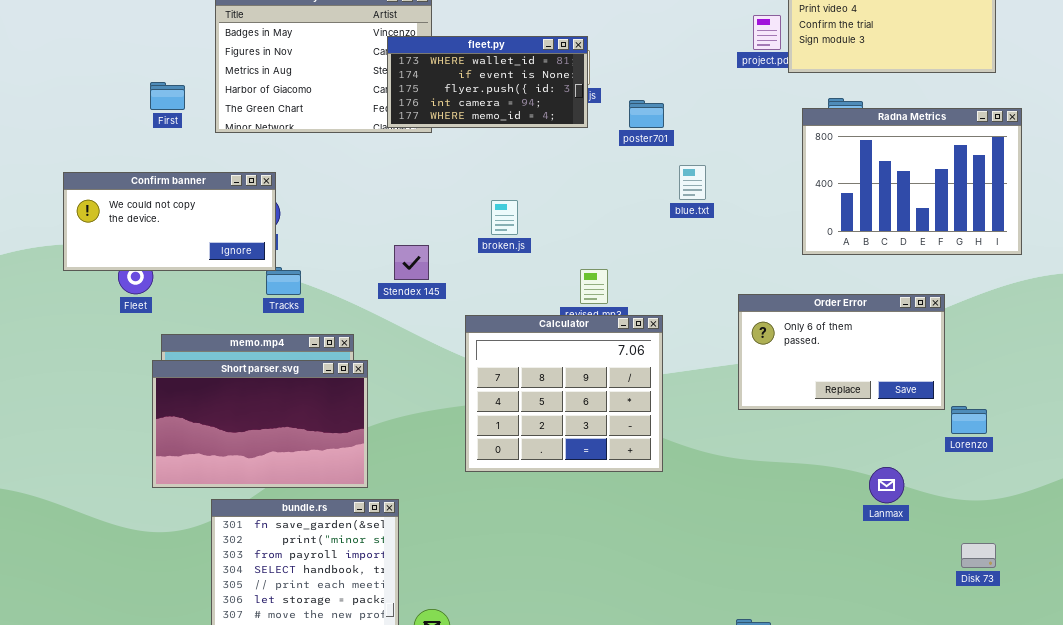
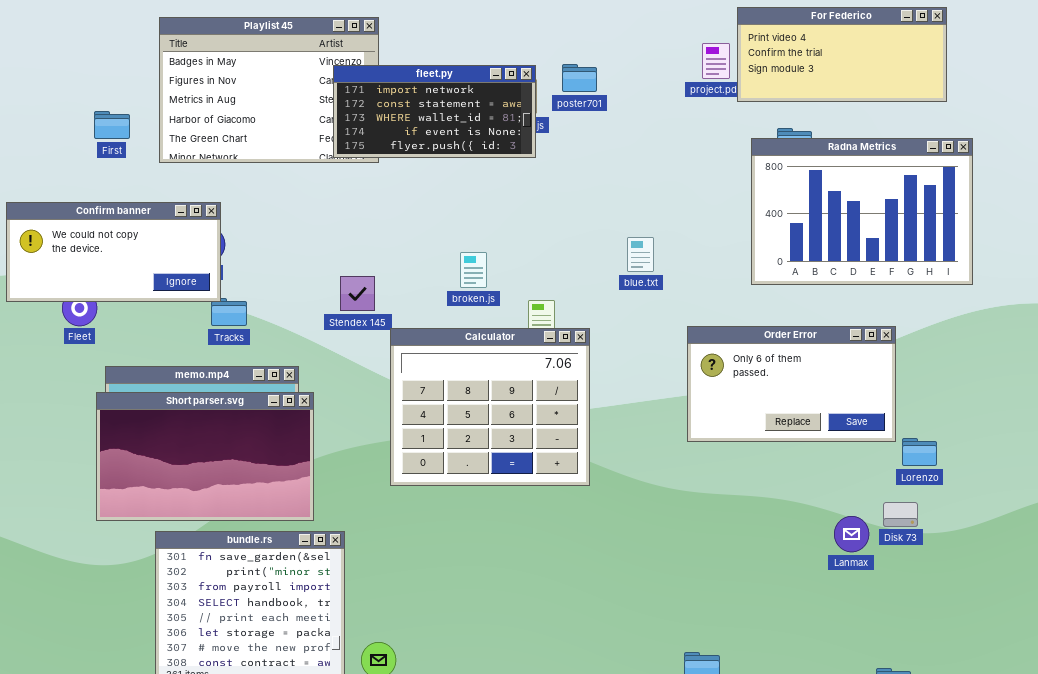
fleet.py: [387,36,588,128] -> [333,65,536,158], scrolled up 2 rows
poster701: [629,100,664,128] -> [562,64,597,92], moved
blue.txt: [679,165,706,200] -> [627,237,654,272], moved
broken.js: [491,200,518,235] -> [460,252,487,288], moved
Calculator: [465,315,663,472] -> [390,328,590,486], moved
Lanmax: [869,467,904,503] -> [834,516,869,552], moved
Disk 73: [961,543,996,568] -> [883,502,918,527], moved

